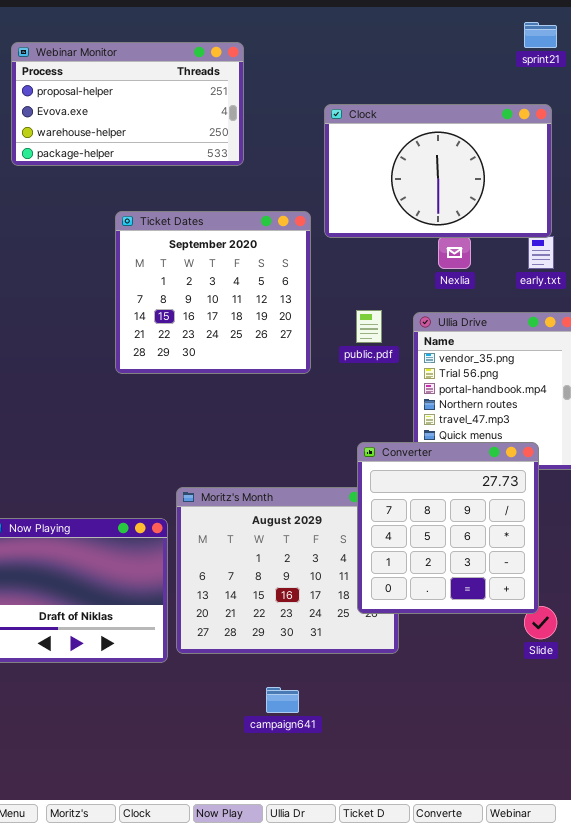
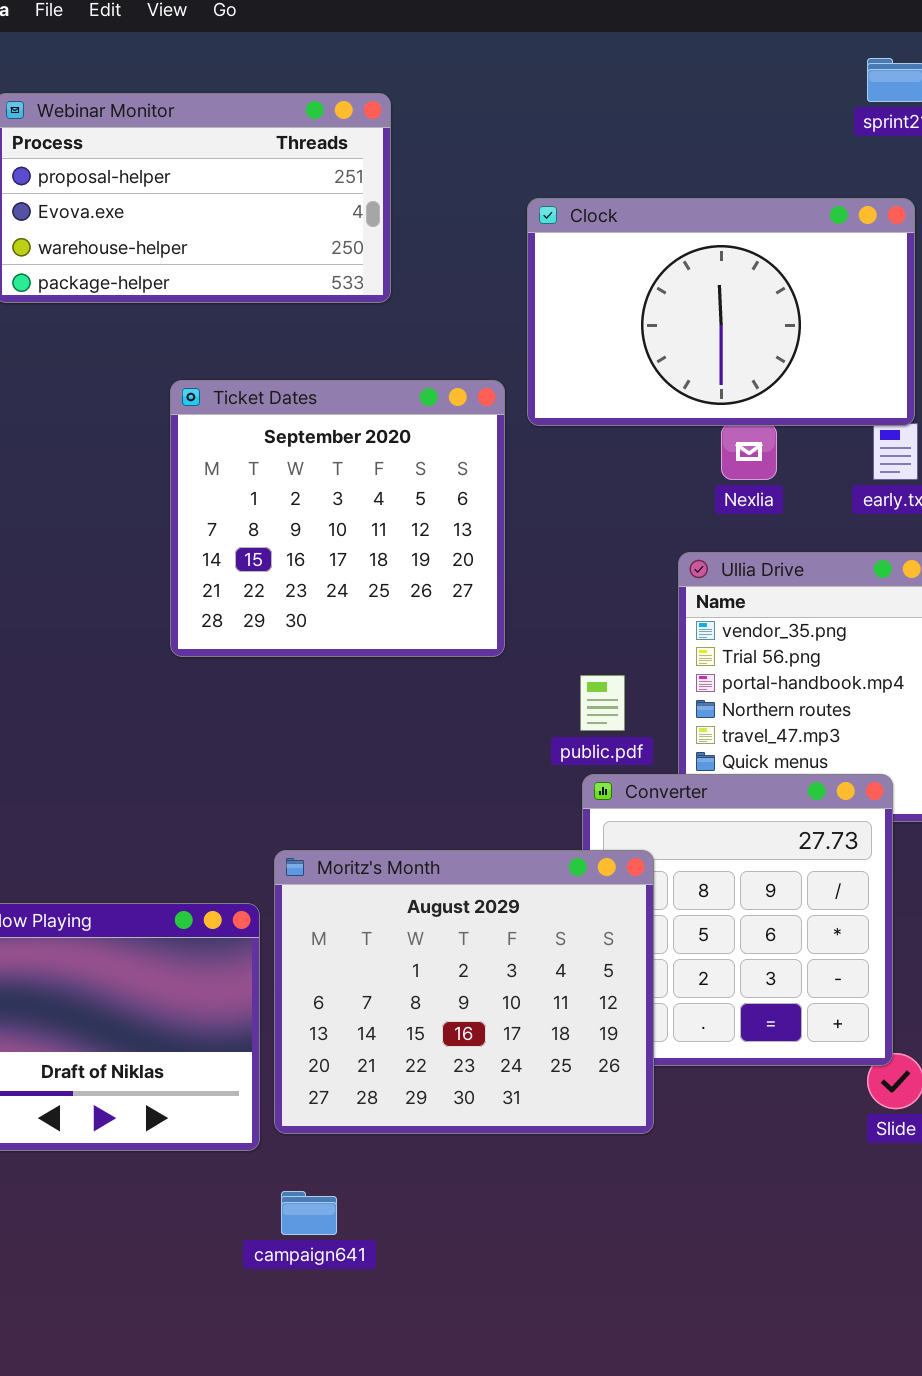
public.pdf: [356,310,382,343] -> [580,675,625,731], moved
Moritz's Month: [176,487,399,654] -> [274,850,654,1134], raised
campaign641: [266,687,299,713] -> [281,1191,337,1235], moved

